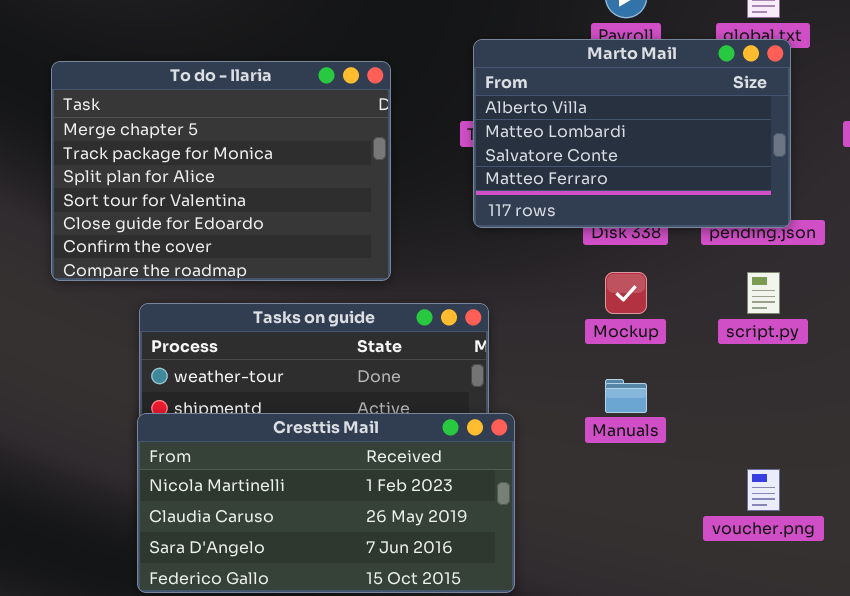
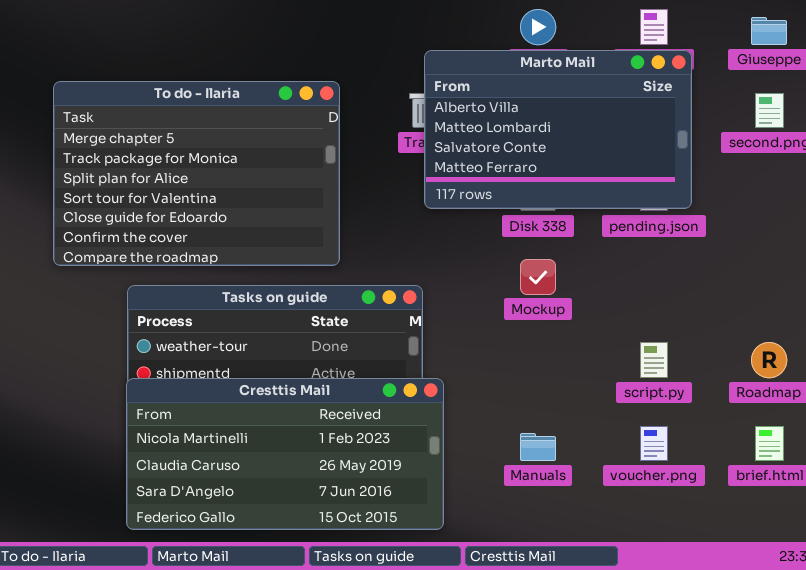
Marto Mail: [473,39,791,228] -> [424,50,692,209], moved
script.py: [747,272,780,314] -> [640,342,668,378], moved
Manuals: [605,379,647,413] -> [520,433,556,461], moved

